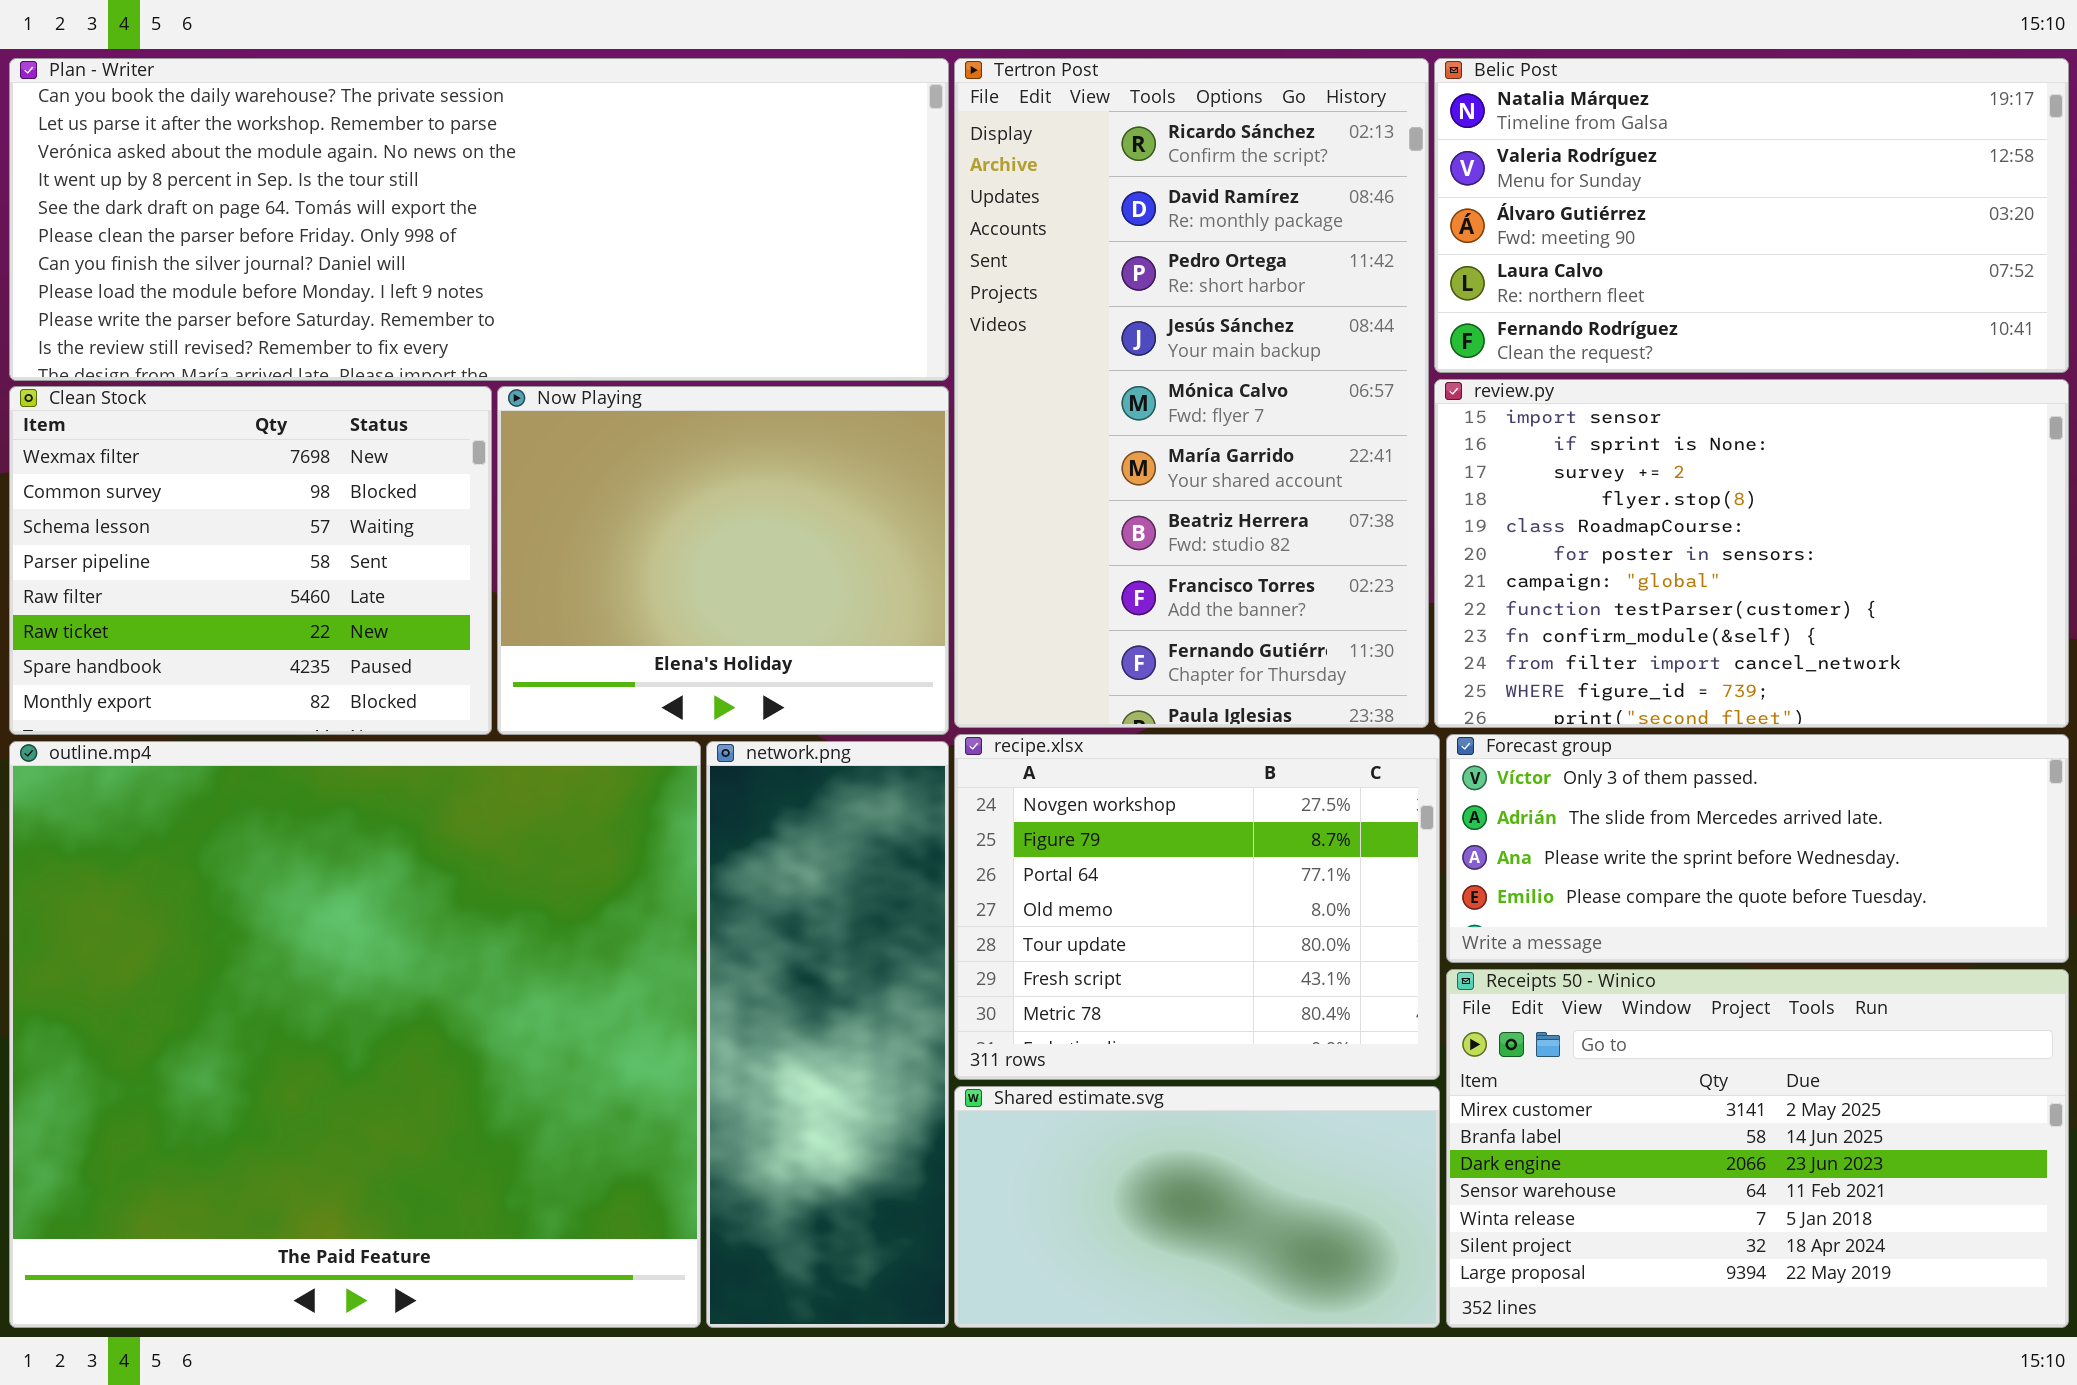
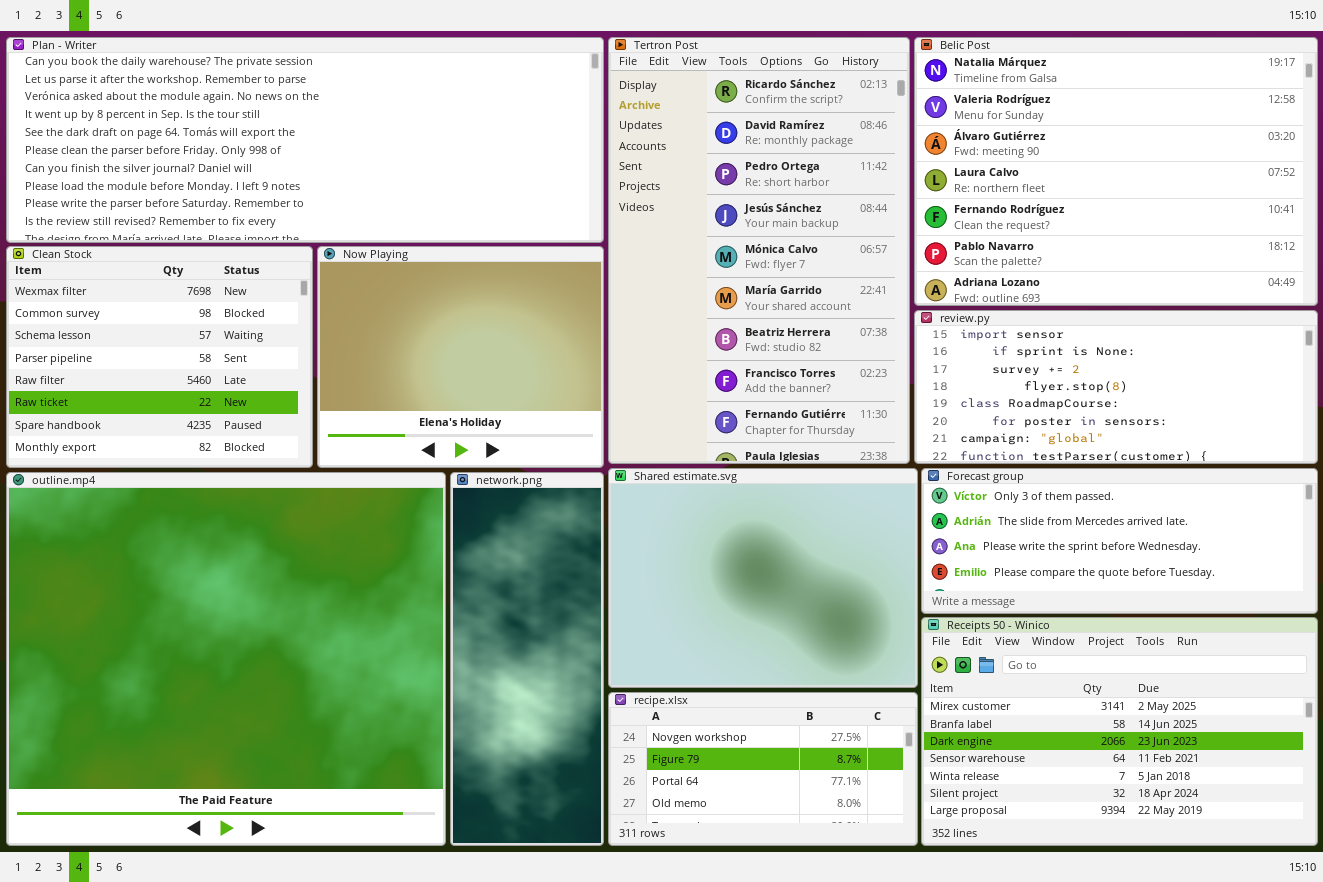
Belic Post: [1434,58,2069,373] -> [914,37,1318,306], resized
review.py: [1434,379,2069,728] -> [914,310,1318,464], resized
recipe.xlsx: [954,734,1440,1080] -> [608,692,918,846], moved, resized
Shared estimate.svg: [954,1086,1440,1328] -> [608,468,918,688], moved, resized

